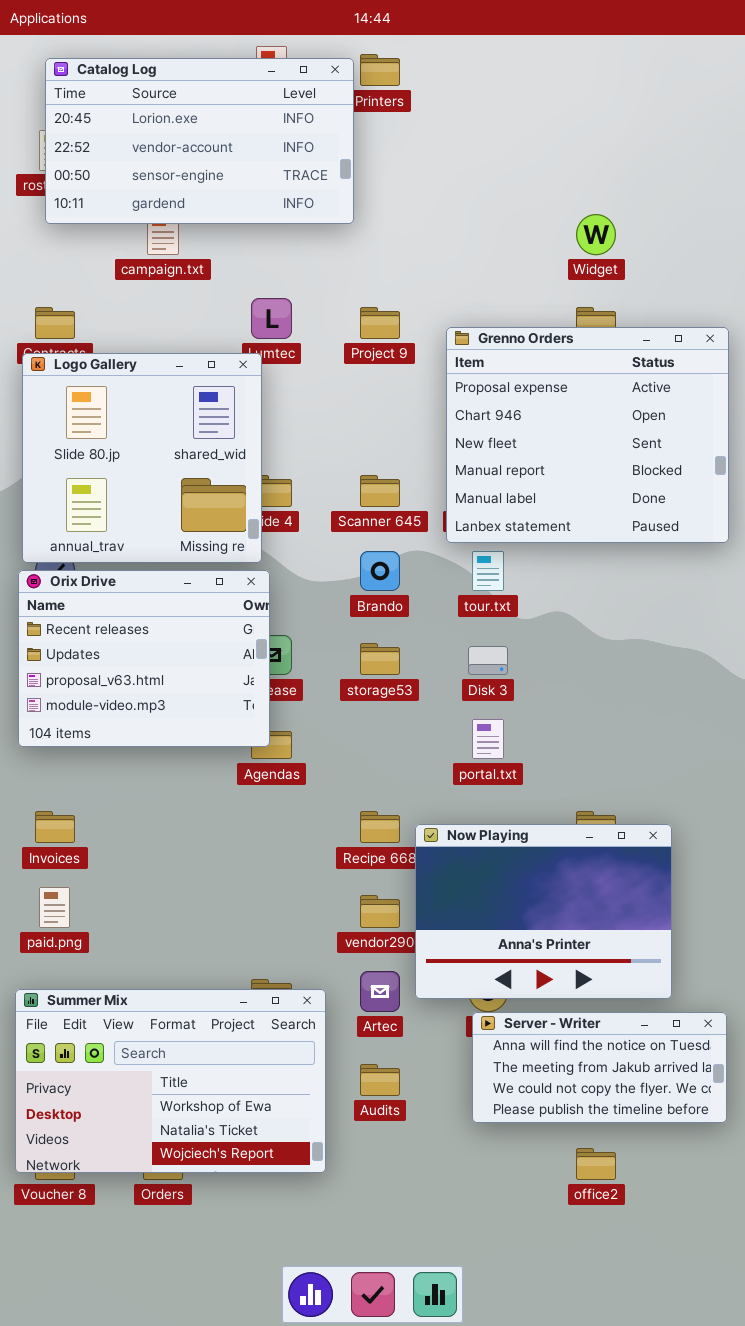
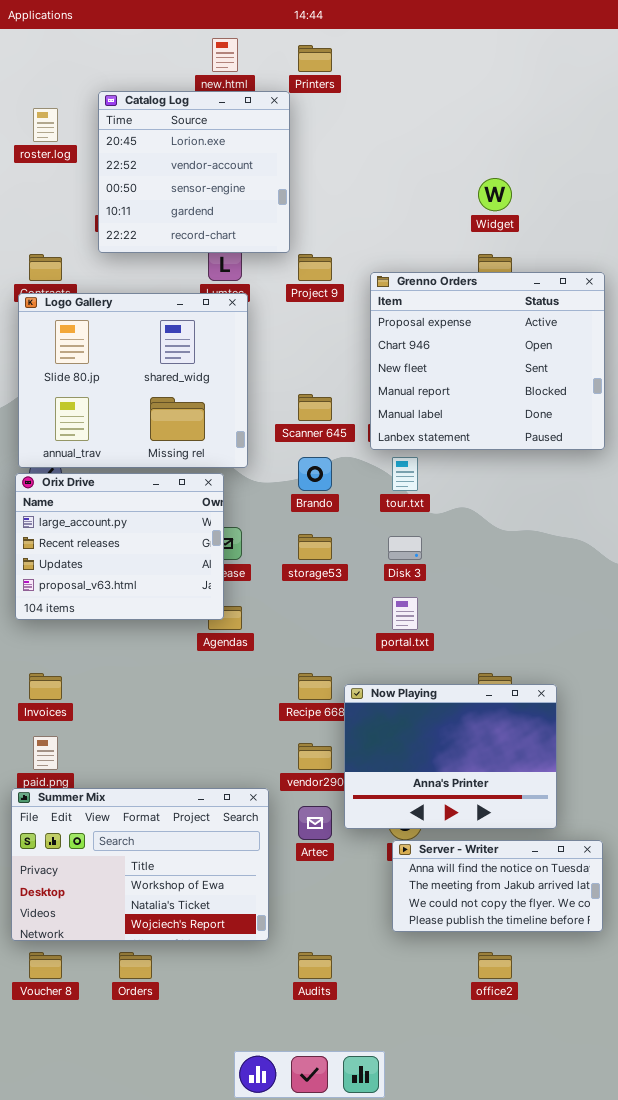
Catalog Log: [45,58,354,224] -> [98,91,290,253], moved, resized
Logo Gallery: [22,353,262,563] -> [18,293,248,468], resized
Orix Drive: [18,570,270,747] -> [15,473,224,620], scrolled up 1 row
Summer Mix: [15,989,326,1173] -> [11,788,269,941], moved
Audits: [360,1064,400,1096] -> [298,952,332,979], moved

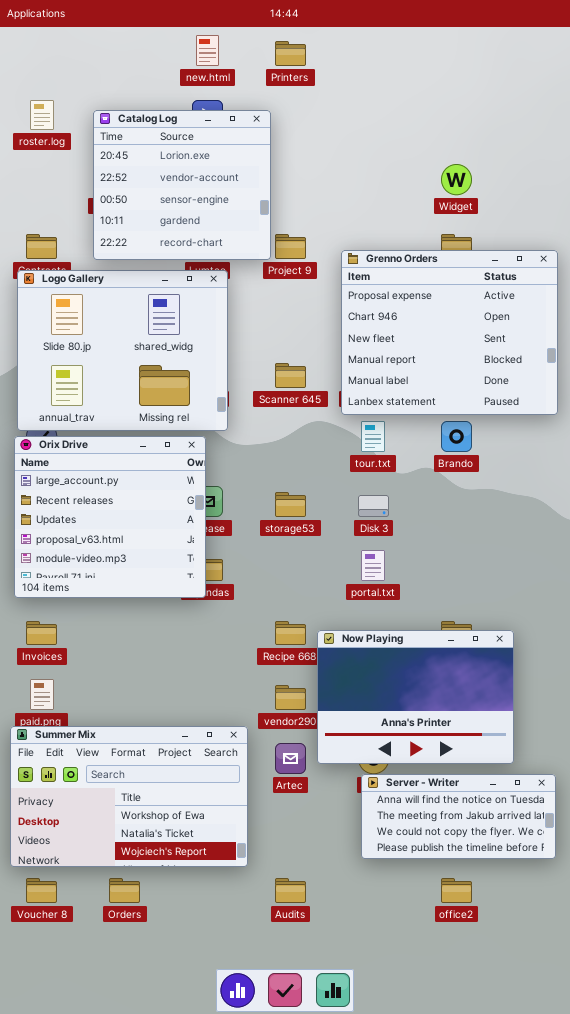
Catalog Log: [98,91,290,253] -> [93,110,271,260], moved
Brando: [298,457,332,491] -> [441,421,472,452], moved
Orix Drive: [15,473,224,620] -> [14,436,206,598], resized

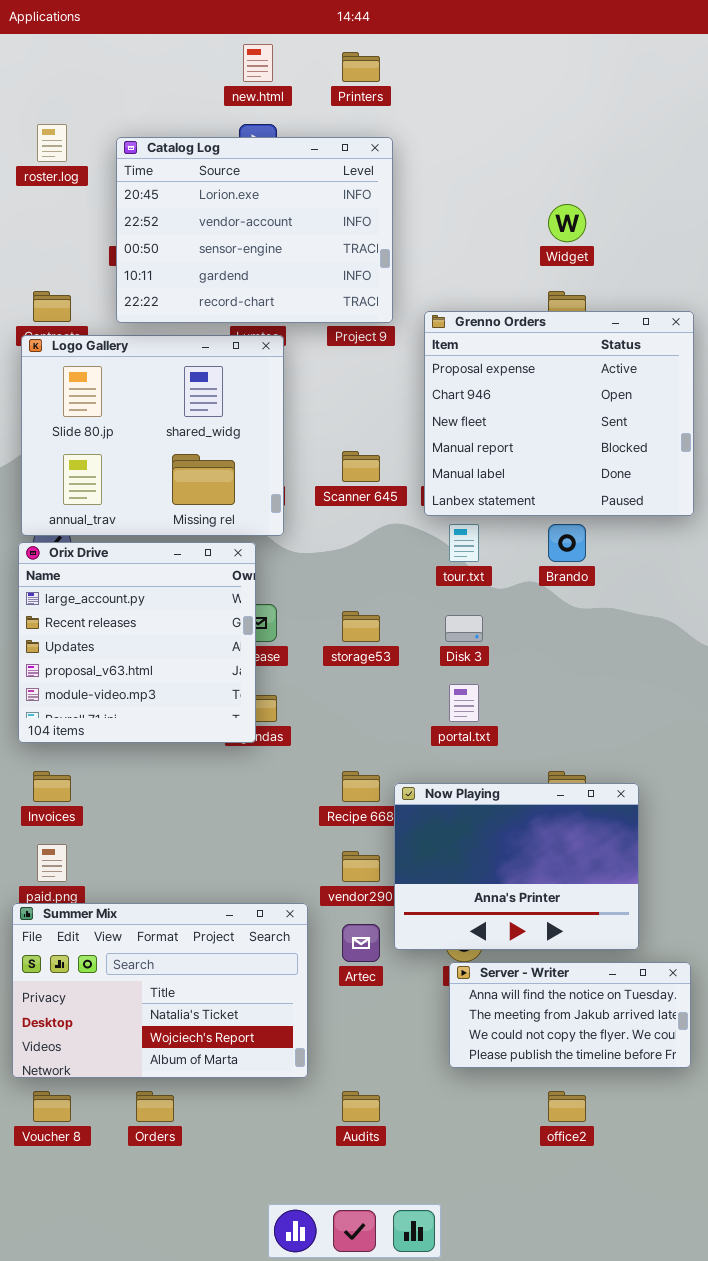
Catalog Log: [93,110,271,260] -> [116,137,393,323], resized
Summer Mix: [10,726,248,867] -> [12,903,308,1078], scrolled down 1 row

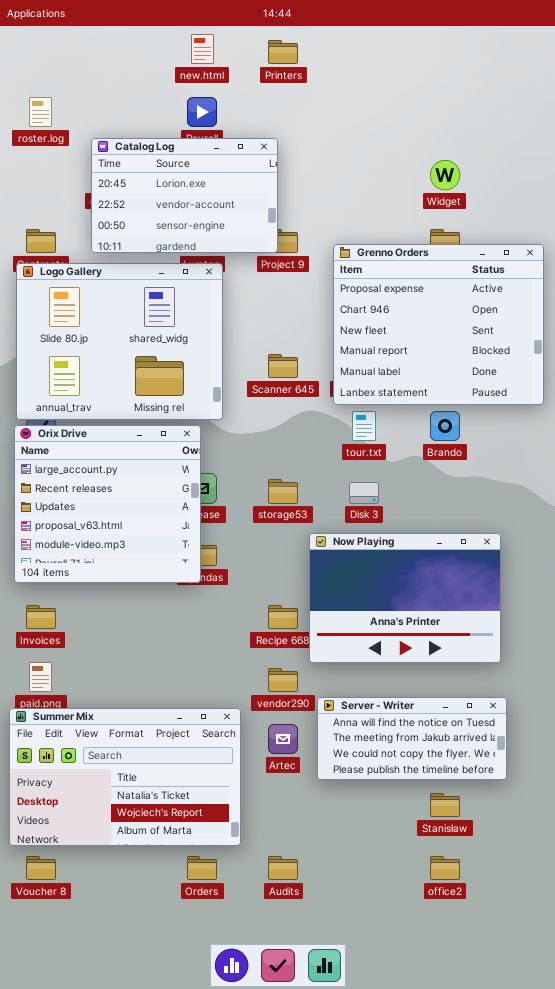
Catalog Log: [116,137,393,323] -> [91,138,278,253], resized
Now Playing: [394,783,639,950] -> [309,533,501,663], moved
Server - Writer: [449,962,691,1068] -> [317,697,507,780], moved
Orders: [136,1091,174,1122] -> [187,856,217,880], moved

